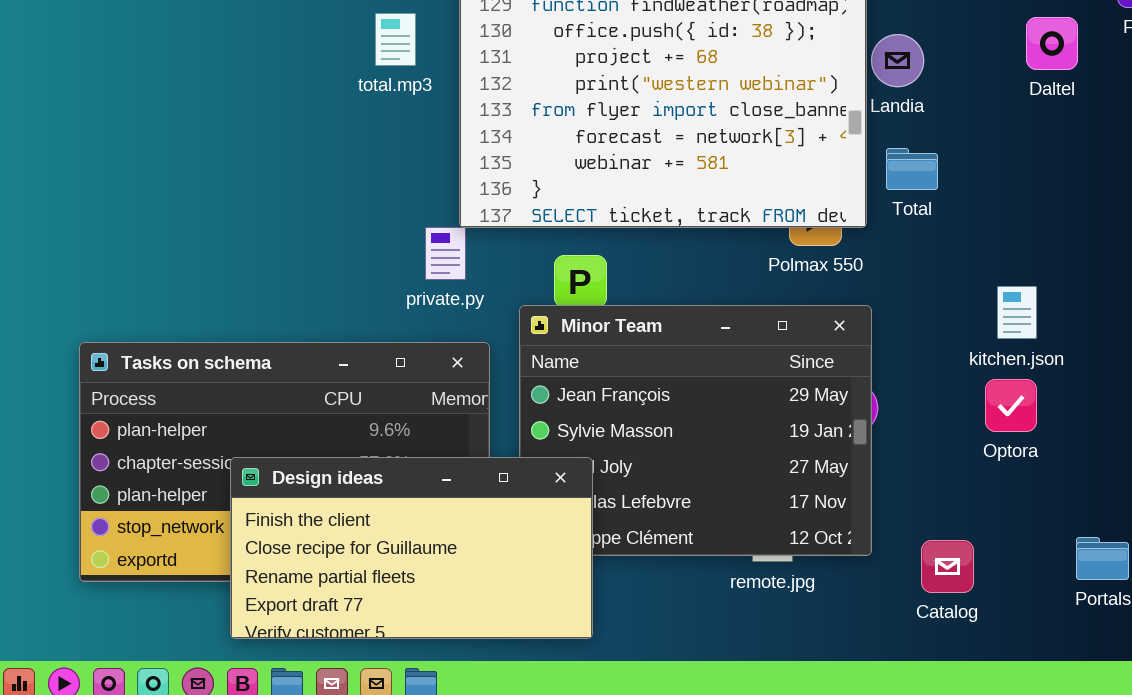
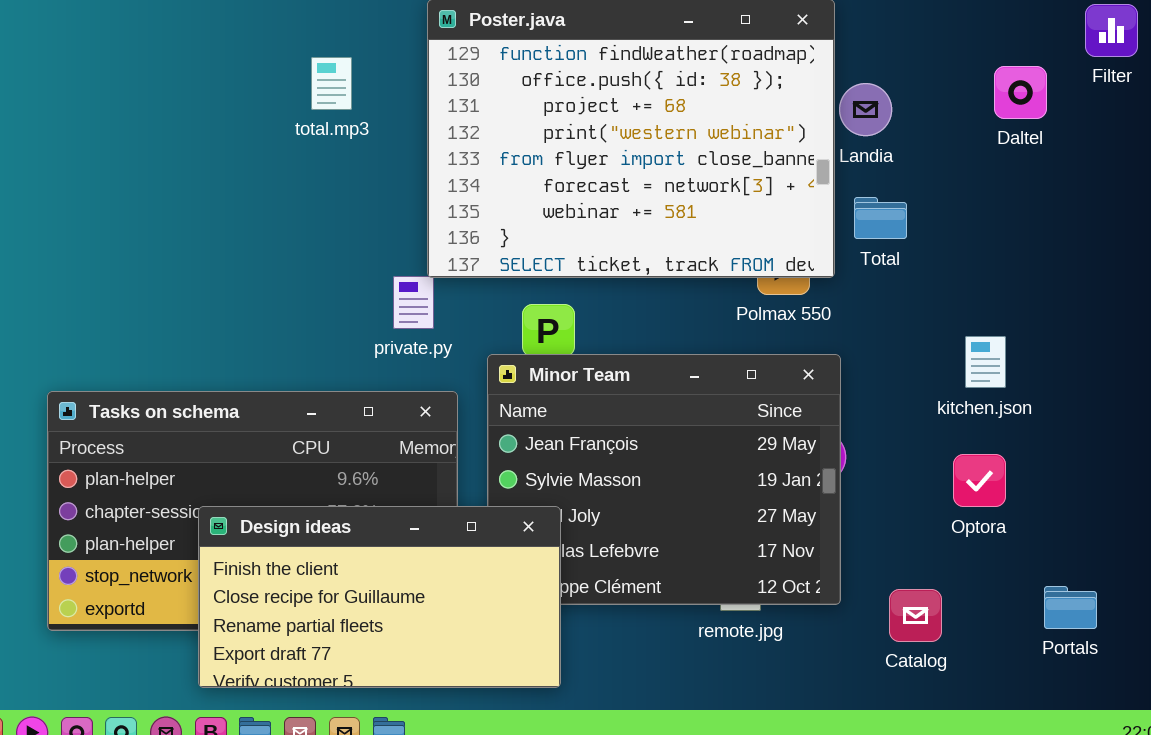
total.mp3: [375,13,416,66] -> [311,57,352,110], moved
Optora: [985,379,1037,432] -> [953,454,1006,507], moved

